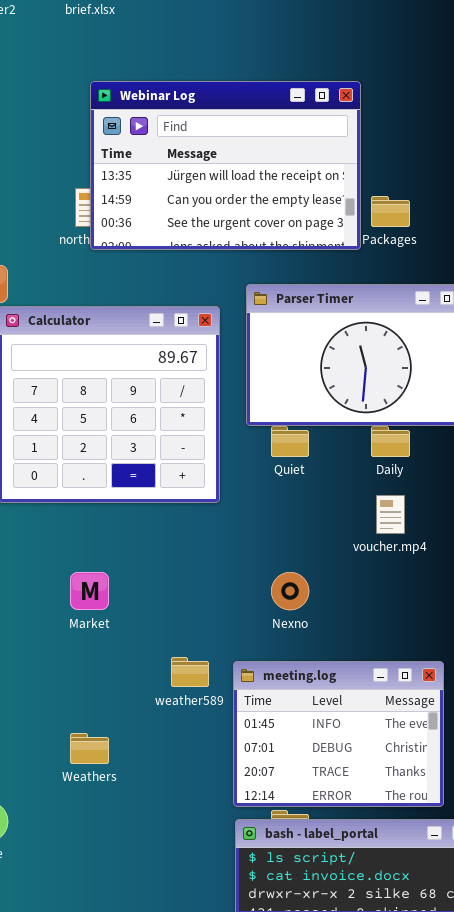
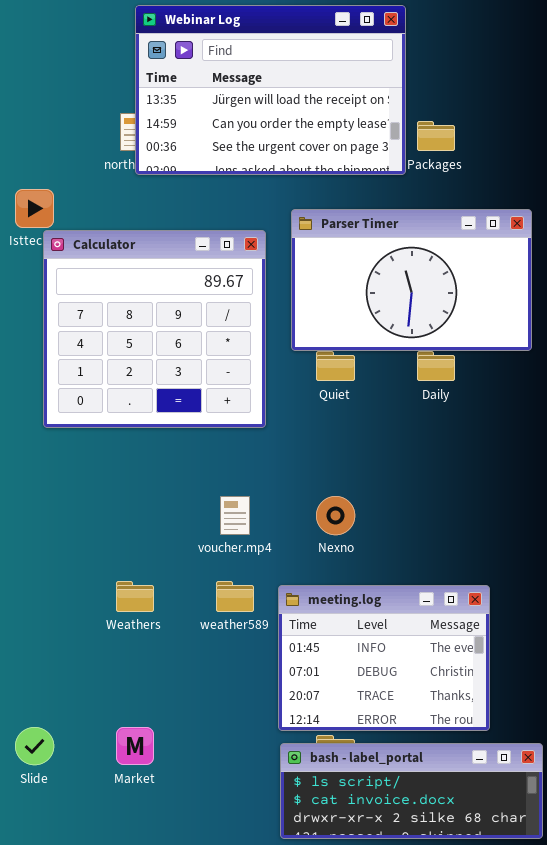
voucher.mp4: [376,495,405,534] -> [220,496,250,535], moved
Market: [70,572,109,610] -> [116,727,154,765], moved
Weathers: [70,733,109,764] -> [116,581,154,612], moved

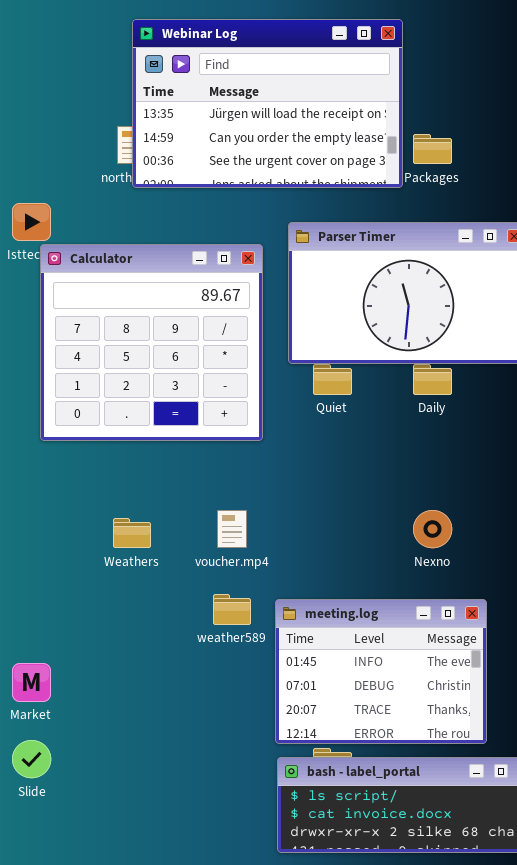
Nexno: [316,496,355,535] -> [413,510,452,548], moved
Weathers: [116,581,154,612] -> [113,518,151,548], moved
Market: [116,727,154,765] -> [12,663,51,702], moved

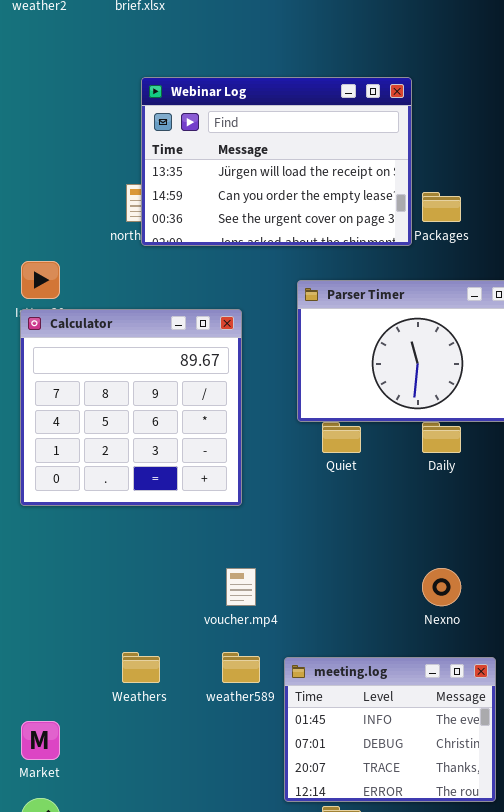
Calculator: [40,244,263,441] -> [20,309,242,506], moved
Weathers: [113,518,151,548] -> [122,652,160,683], moved

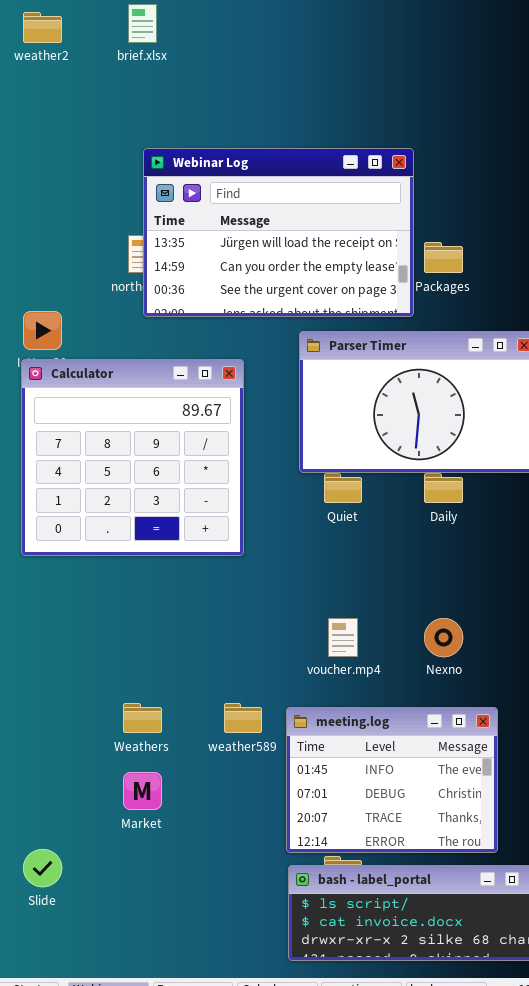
Webinar Log: [141,77,412,246] -> [143,148,414,317], moved
voucher.mp4: [226,568,256,606] -> [328,618,358,657], moved
Market: [21,721,60,760] -> [123,772,162,810], moved

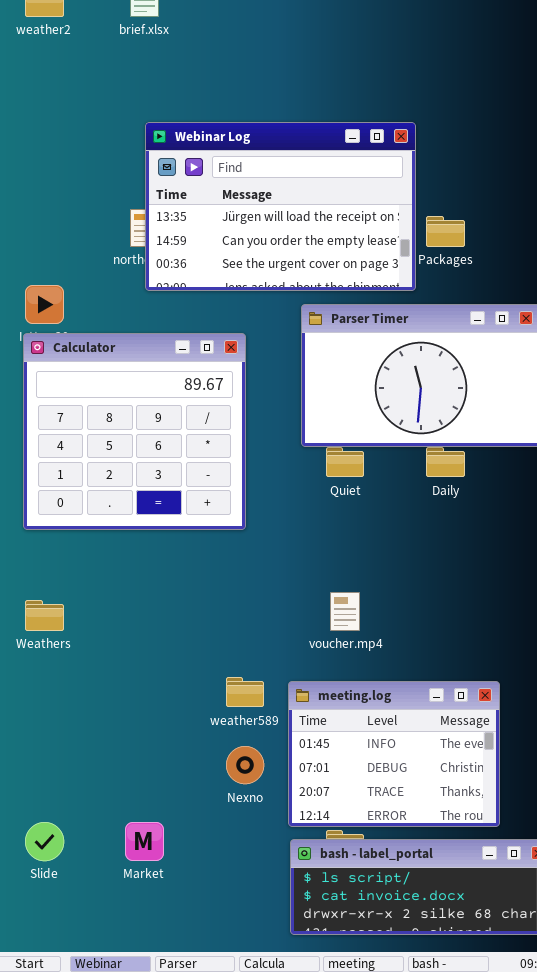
Nexno: [424,618,463,657] -> [226,746,264,784], moved
Weathers: [123,703,162,733] -> [25,600,64,631], moved
Market: [123,772,162,810] -> [125,822,164,861], moved

